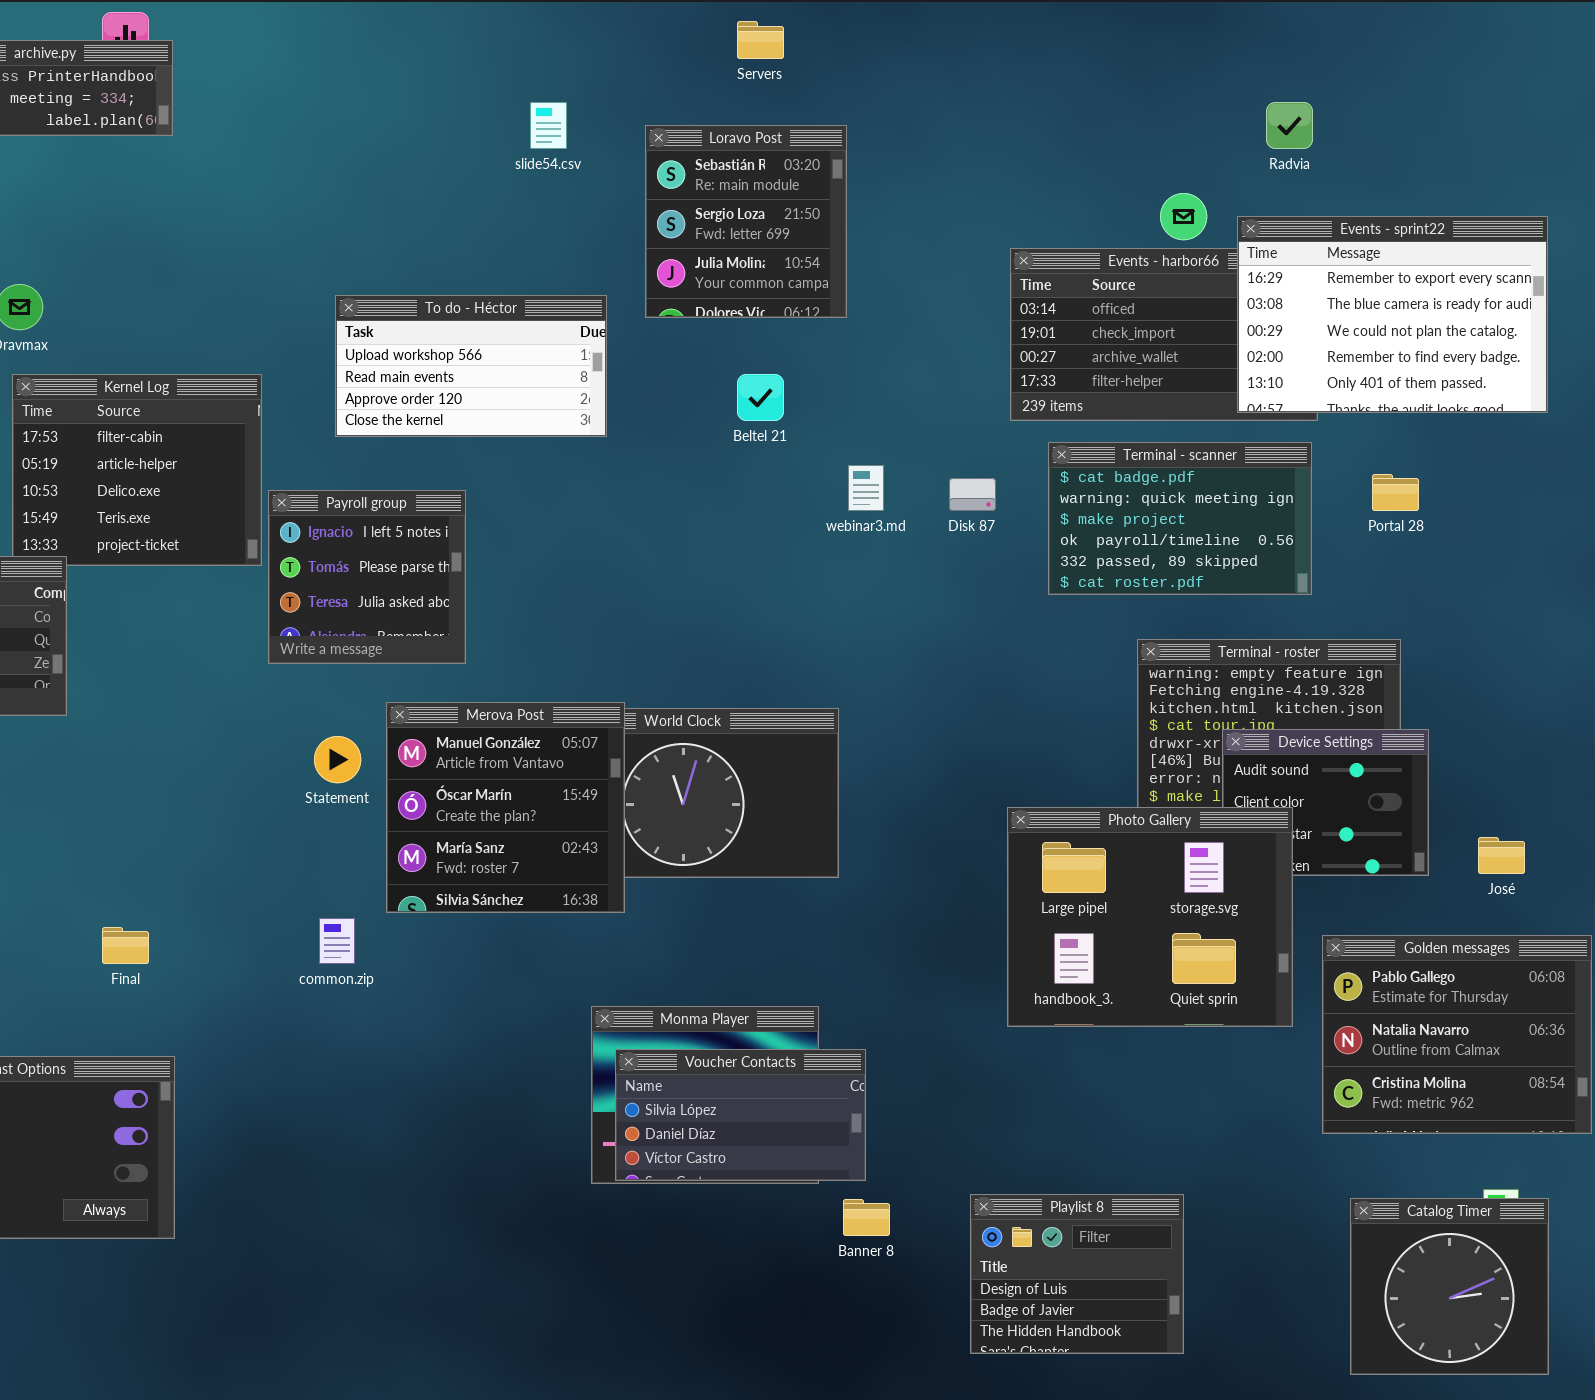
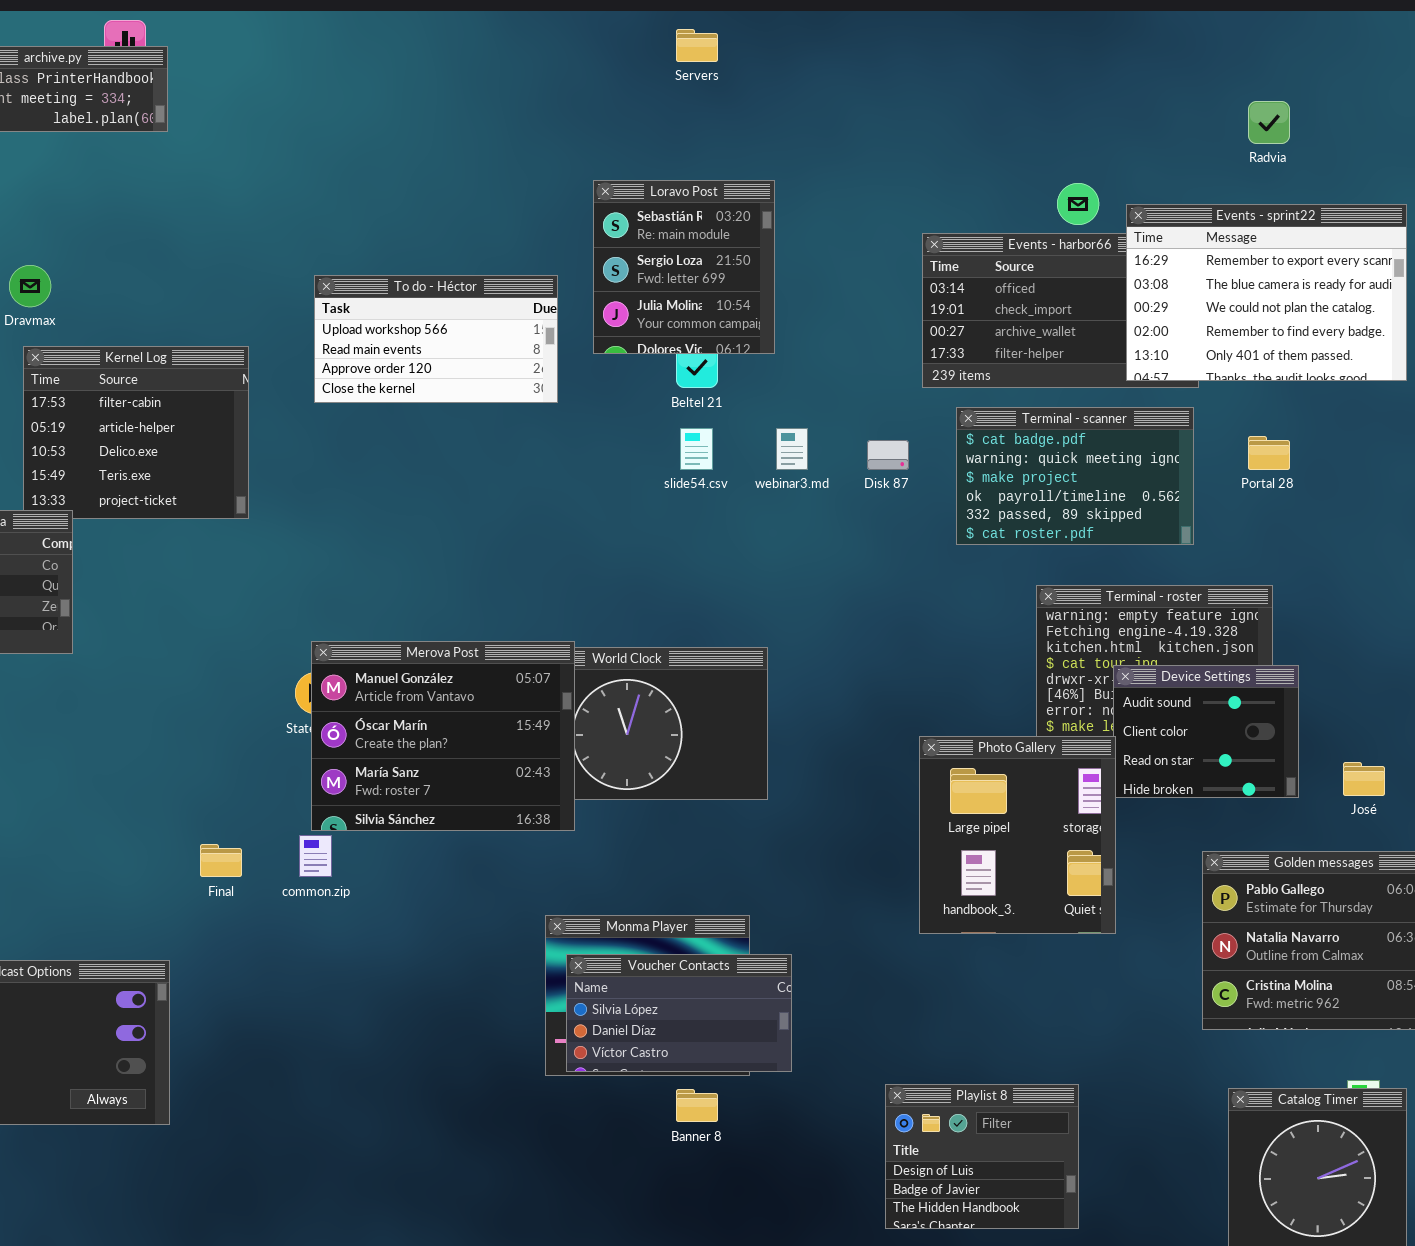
slide54.csv: [530,102,567,149] -> [680,428,713,470], moved
Radvia: [1266,102,1313,149] -> [1248,101,1290,144], moved
Loravo Post: [645,125,847,318] -> [593,180,775,354], moved
Payroll group: [268,490,466,664] -> none, closed
Merova Post: [386,702,625,913] -> [311,641,575,831], resized
Photo Gallery: [1007,807,1293,1027] -> [919,736,1116,934], resized
Final: [102,927,149,964] -> [200,844,242,877], moved
Banner 8: [843,1199,890,1236] -> [676,1089,718,1122], moved

